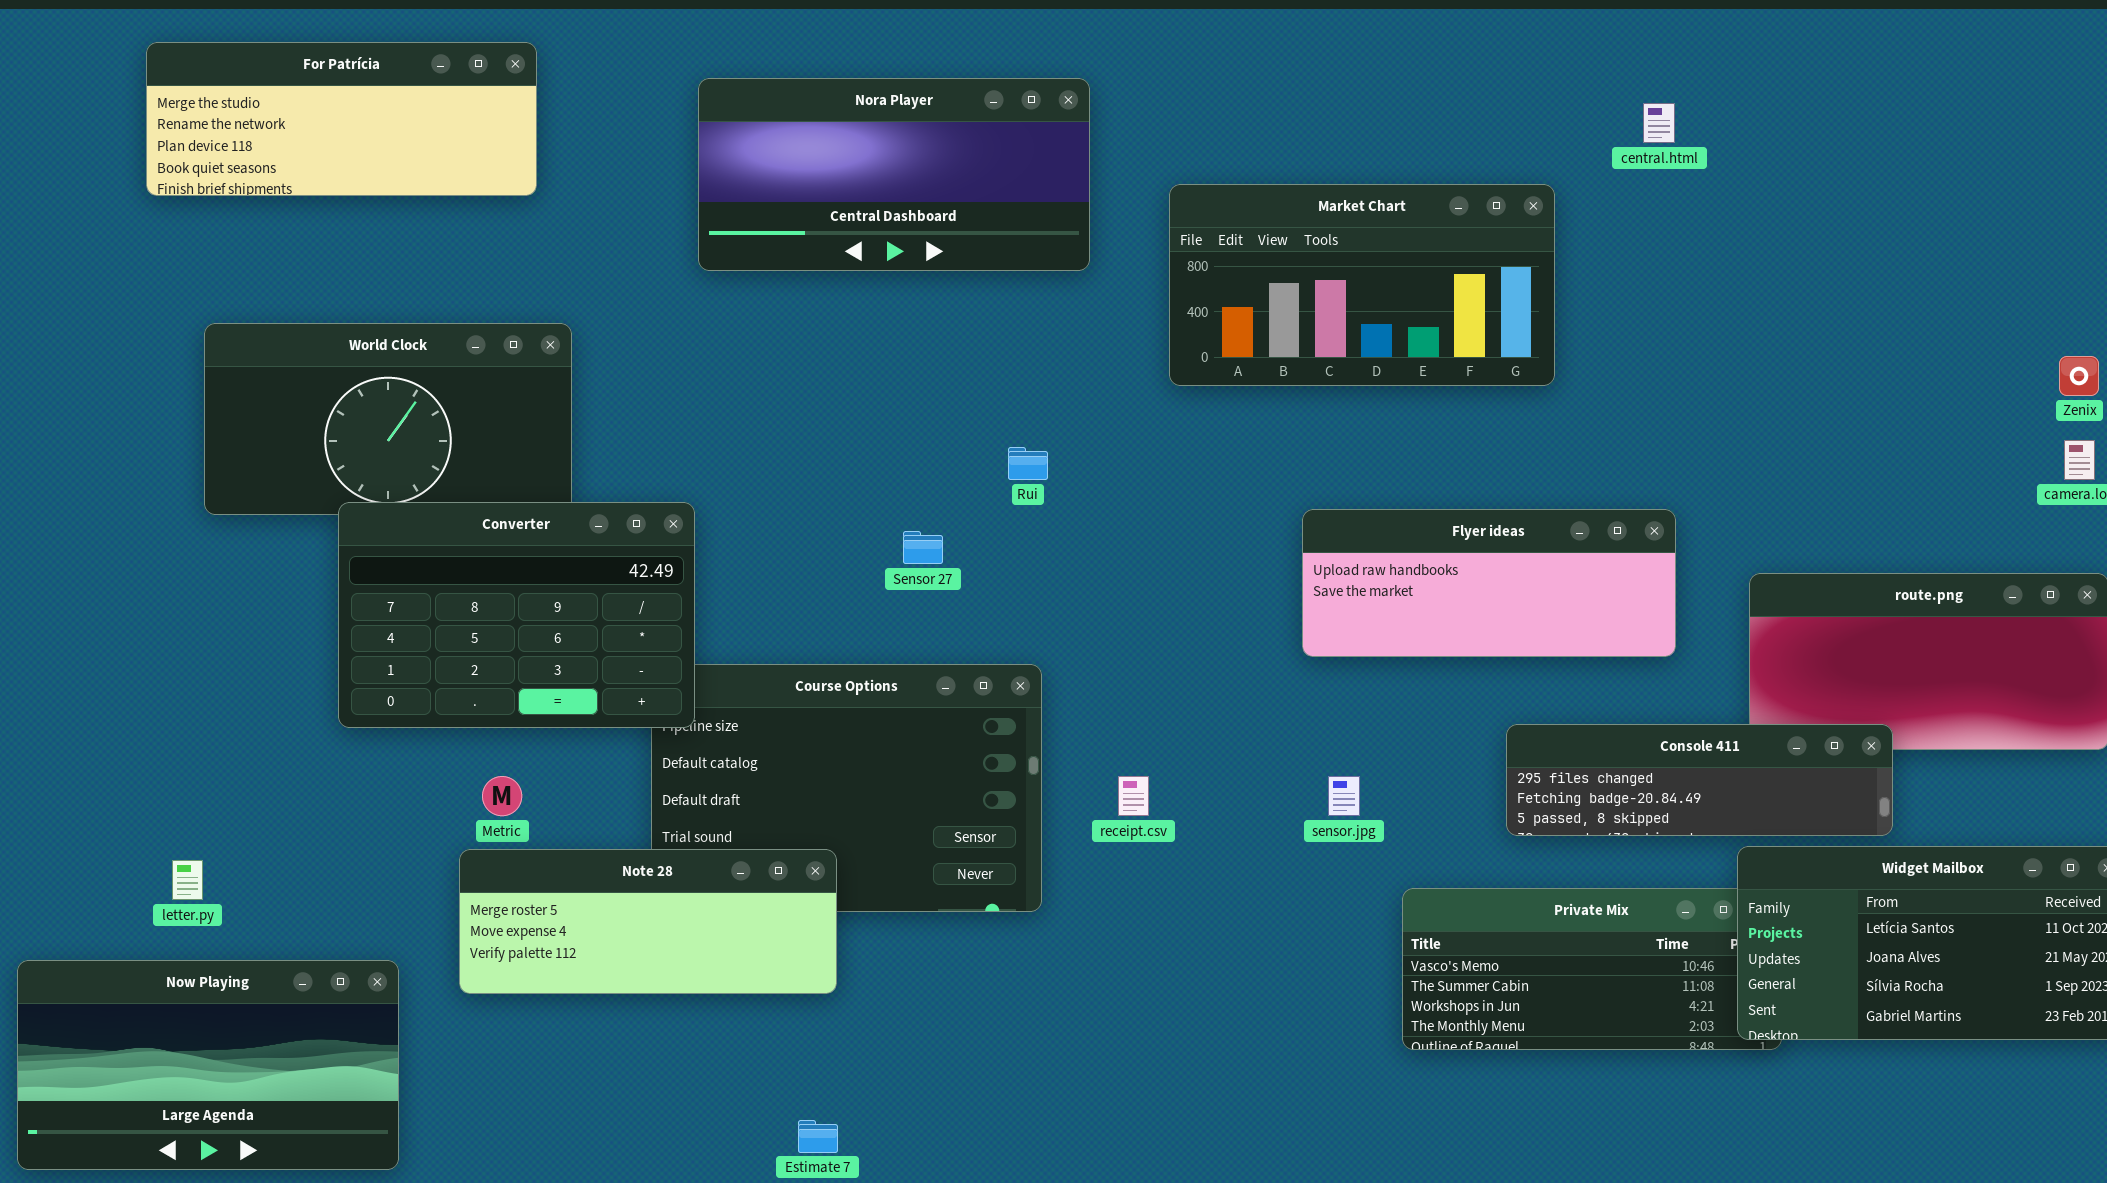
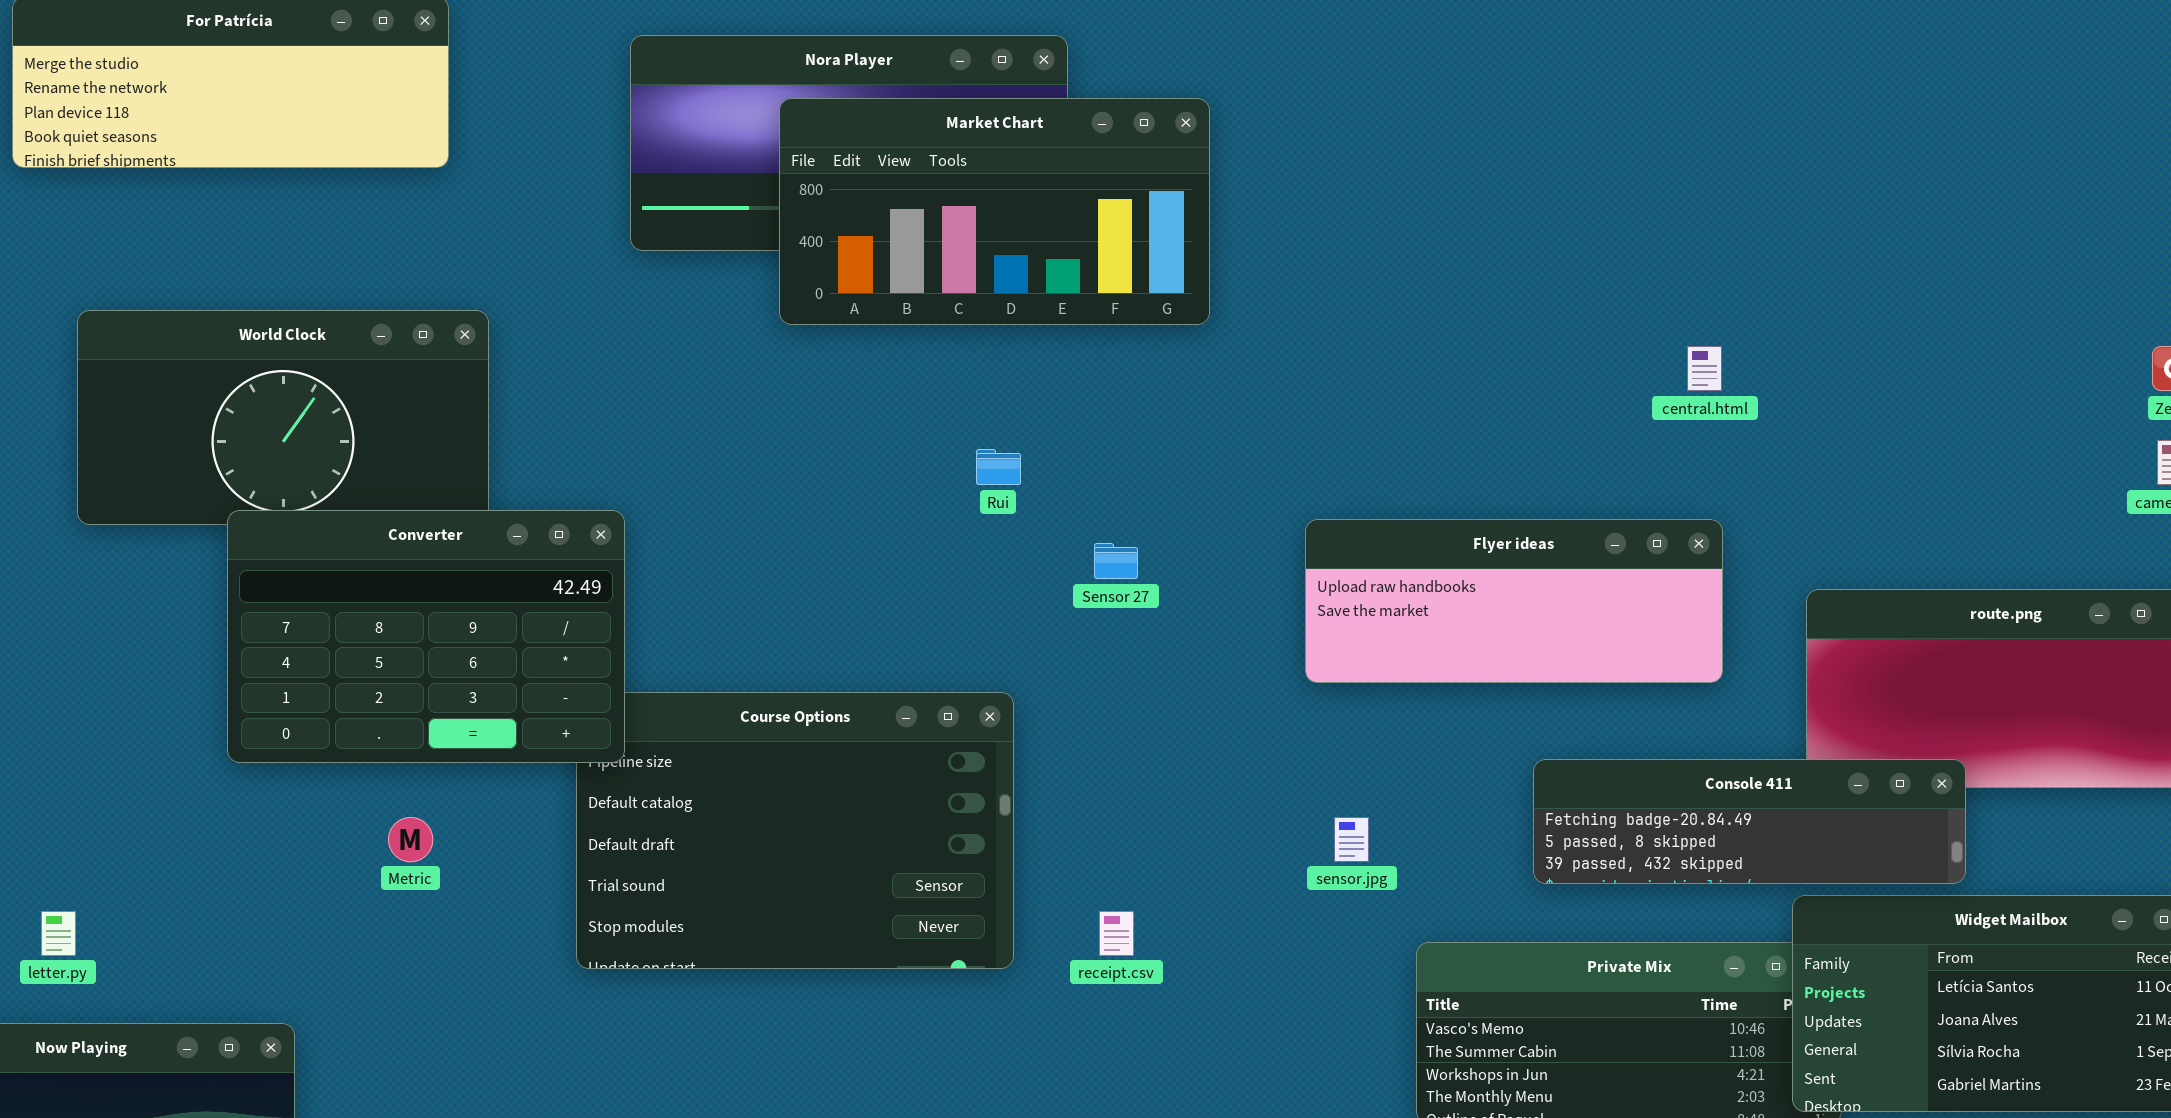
central.html: [1643,103,1675,143] -> [1687,346,1722,391], moved
Market Chart: [1169,184,1555,386] -> [779,98,1210,325], moved
Sensor 27: [903,531,943,564] -> [1094,543,1138,579], moved
Console 411: [1506,724,1893,836] -> [1533,759,1966,884], scrolled down 1 row
receipt.csv: [1118,776,1149,816] -> [1099,911,1134,956], moved
Note 28: [459,849,837,994] -> none, closed

